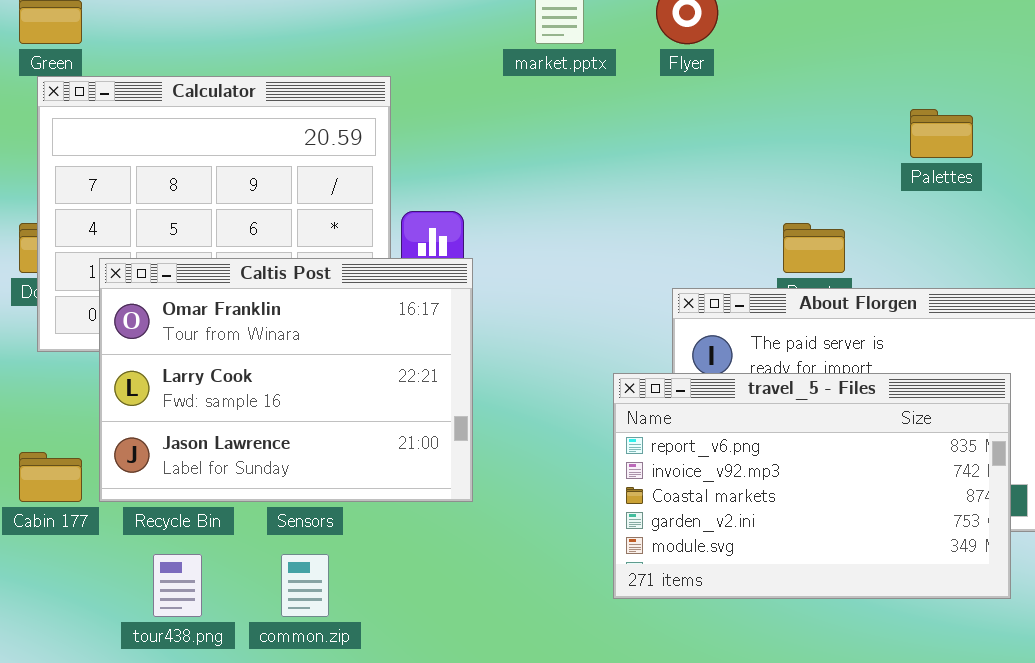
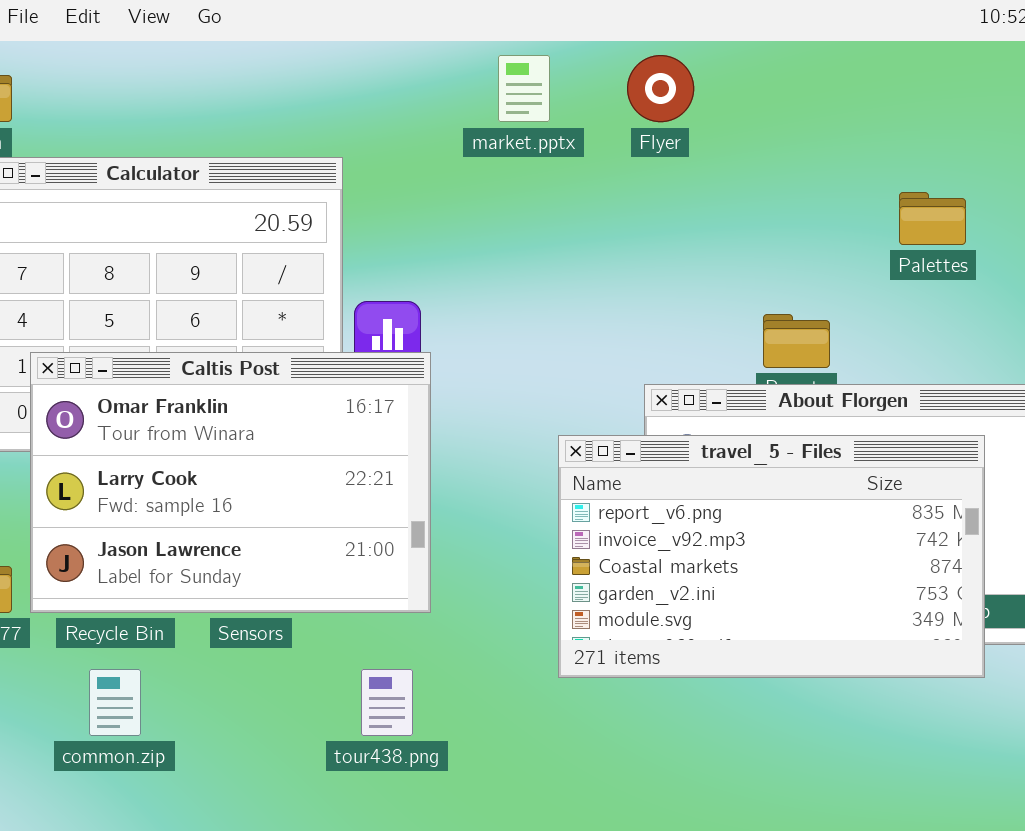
travel_5 - Files: [613,373,1011,599] -> [558,435,985,678], moved
tour438.png: [153,554,202,617] -> [361,669,413,736], moved
common.zip: [281,554,329,617] -> [89,669,141,736], moved

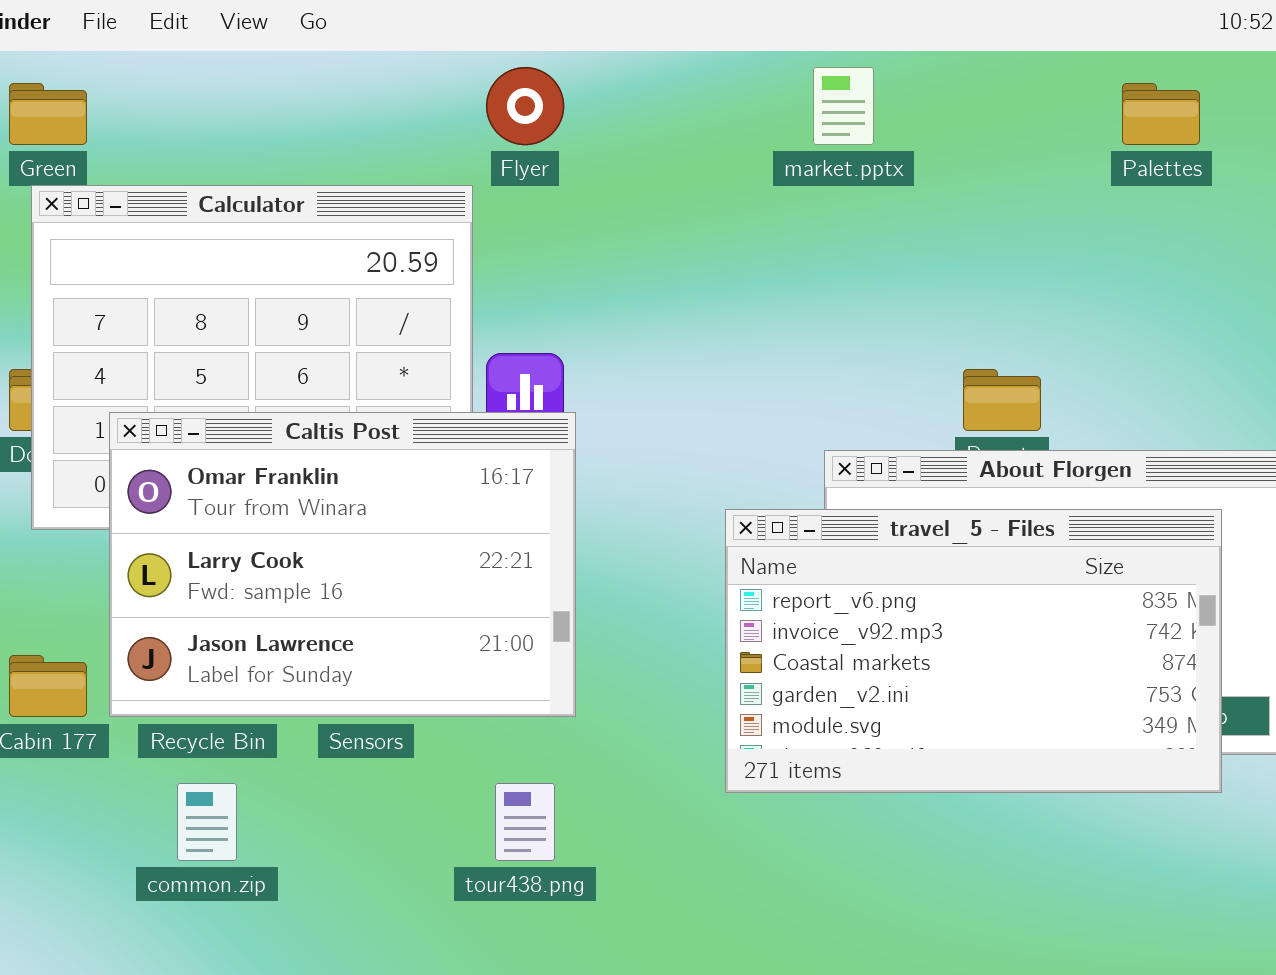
market.pptx: [498,55,550,122] -> [813,67,874,145], moved
Flyer: [627,55,694,122] -> [486,67,564,145], moved
Palettes: [899,192,966,245] -> [1122,83,1200,145], moved

